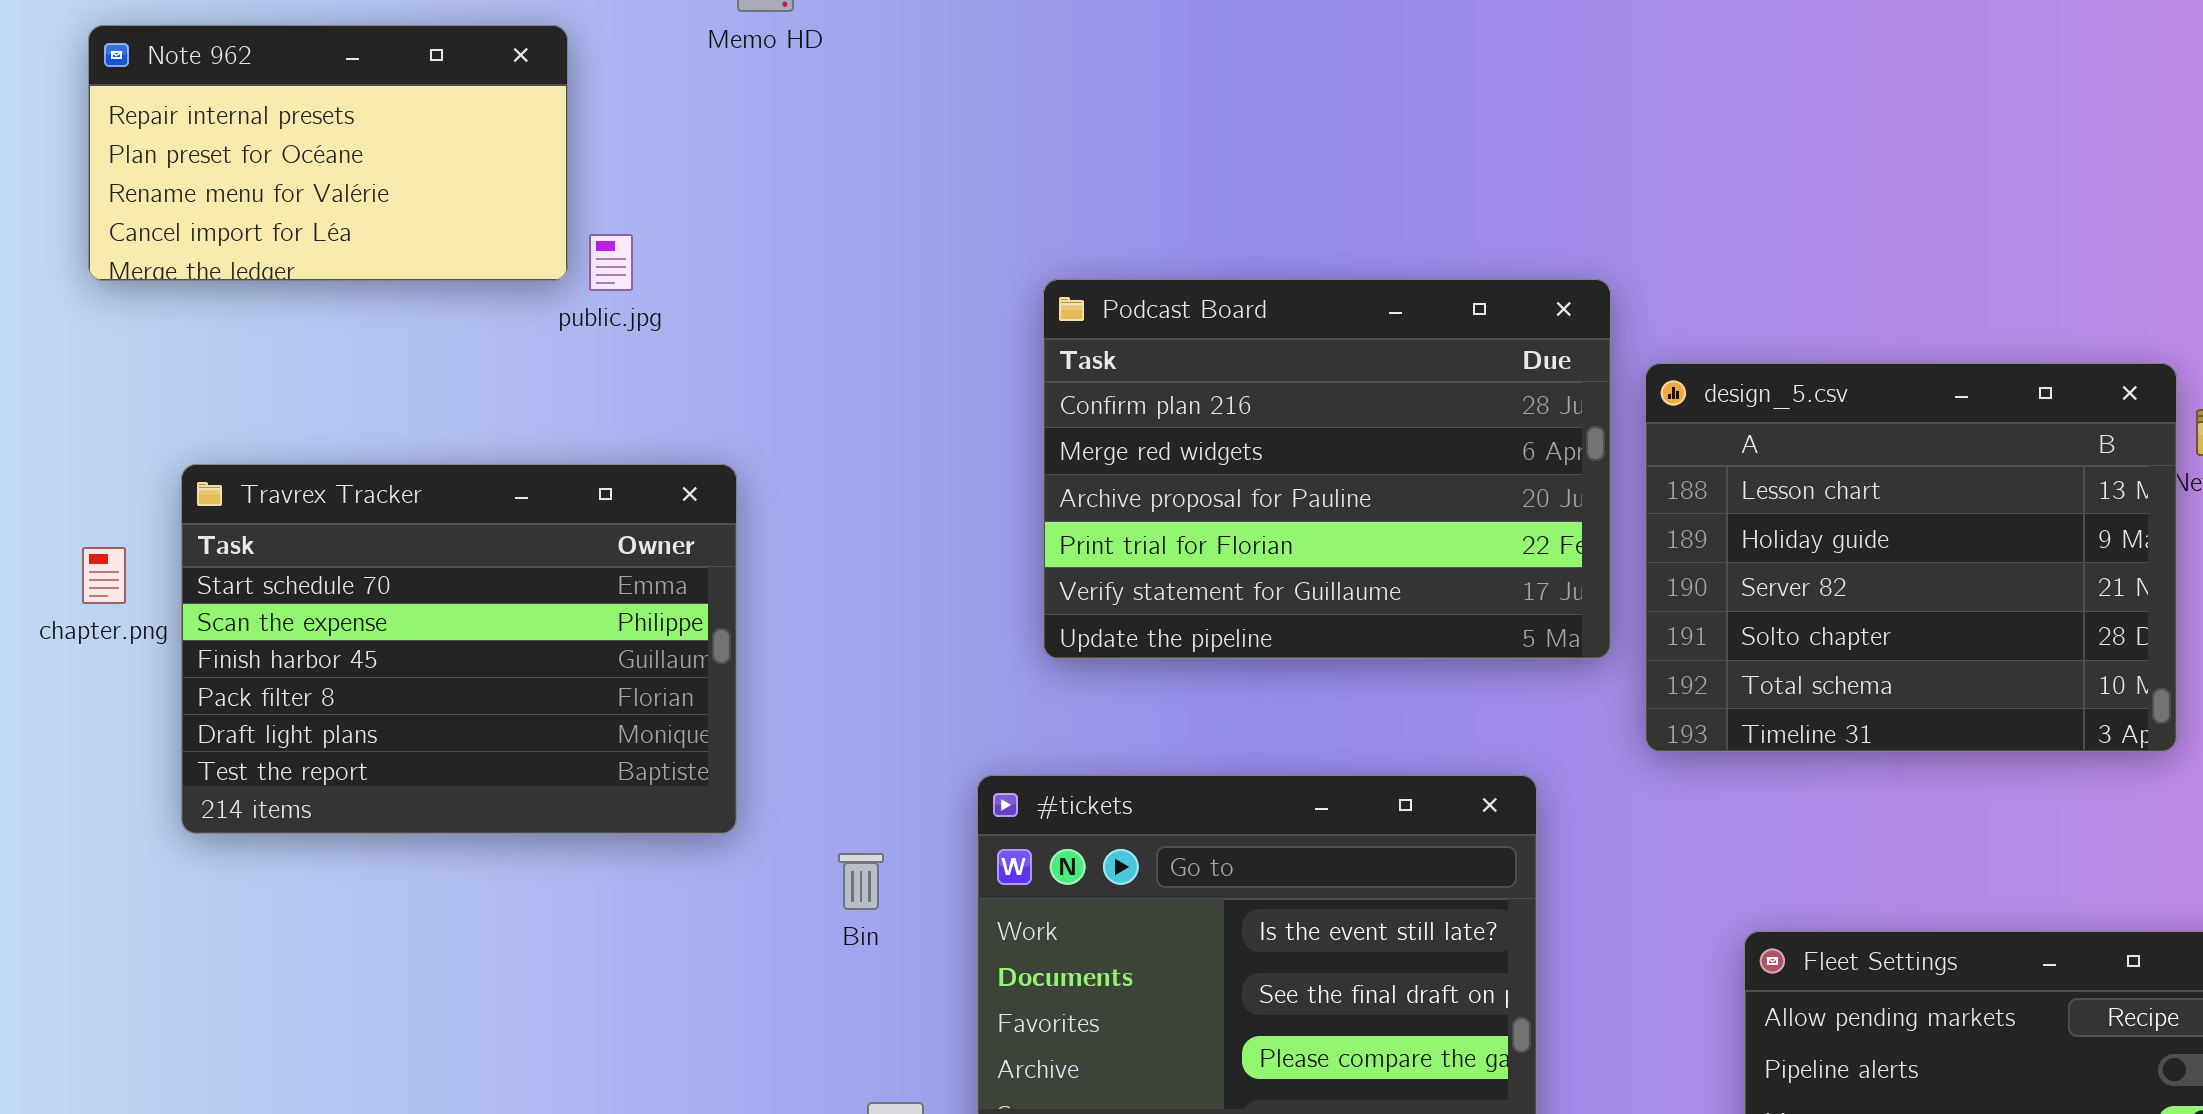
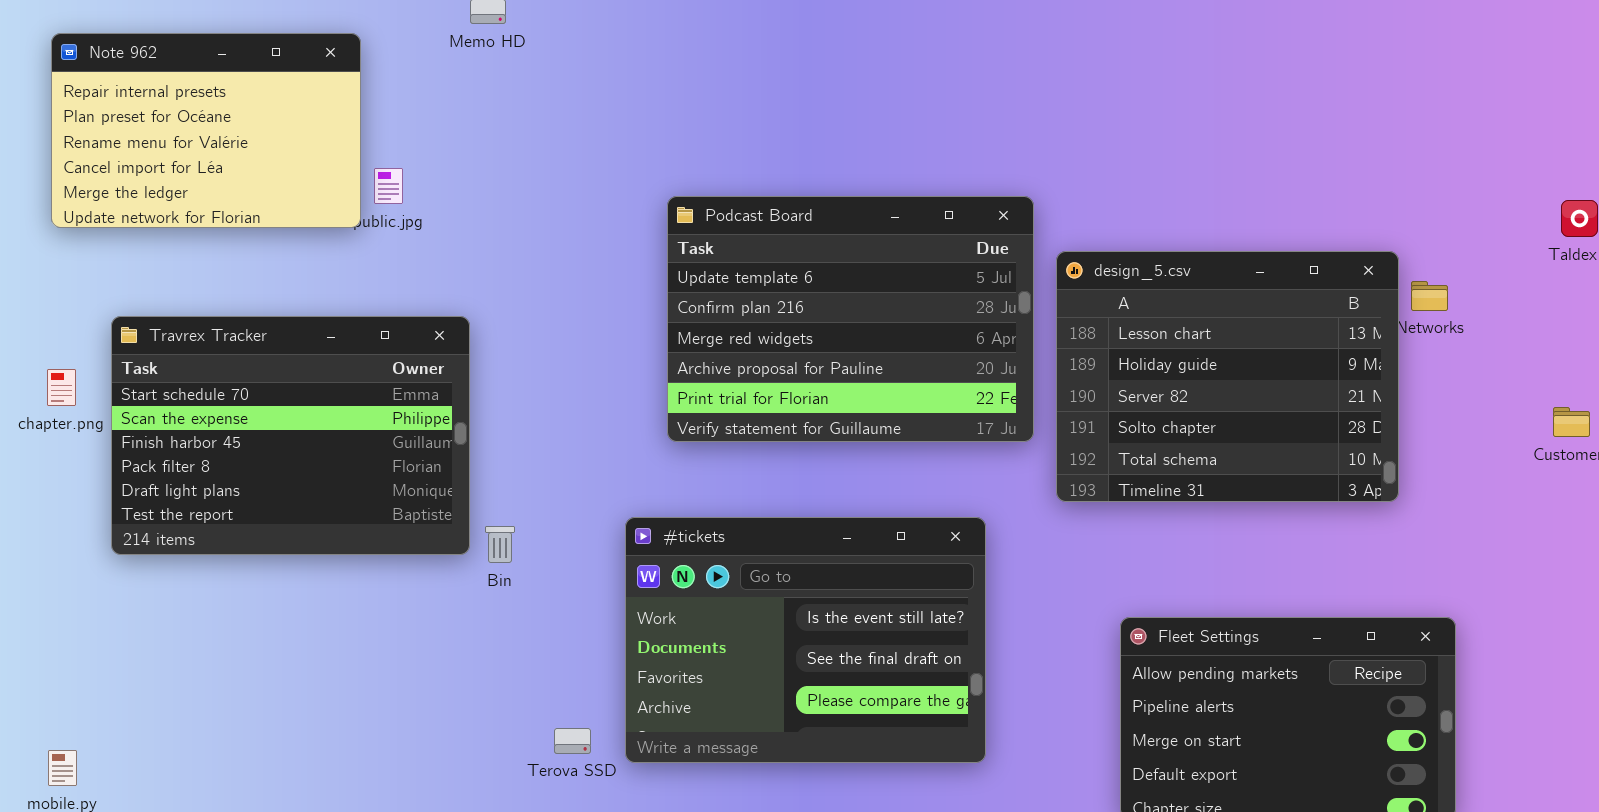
Note 962: [88,25,568,281] -> [51,33,361,228], resized
Podcast Board: [1043,279,1611,659] -> [667,196,1034,442], scrolled up 1 row
Bin: [838,853,884,910] -> [485,526,515,563], moved

